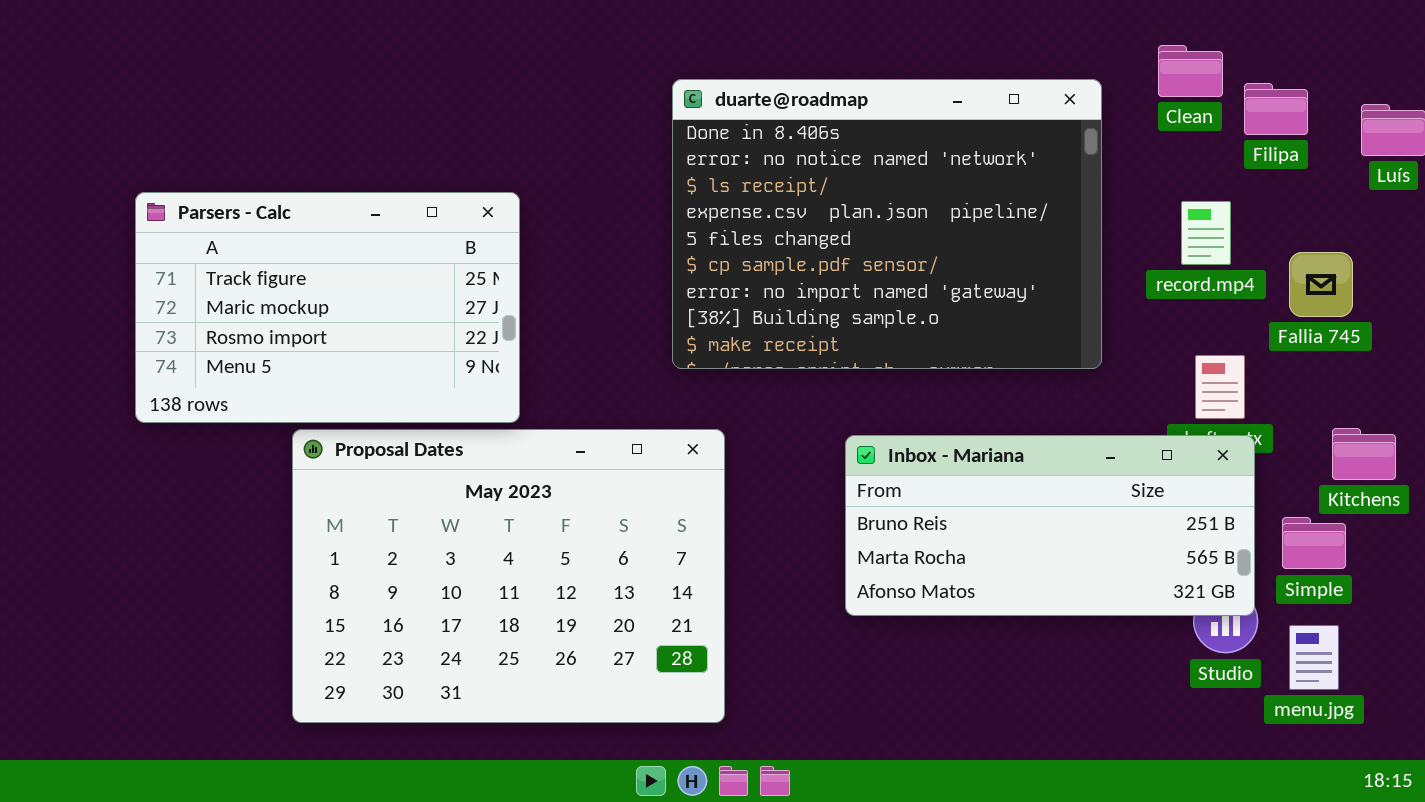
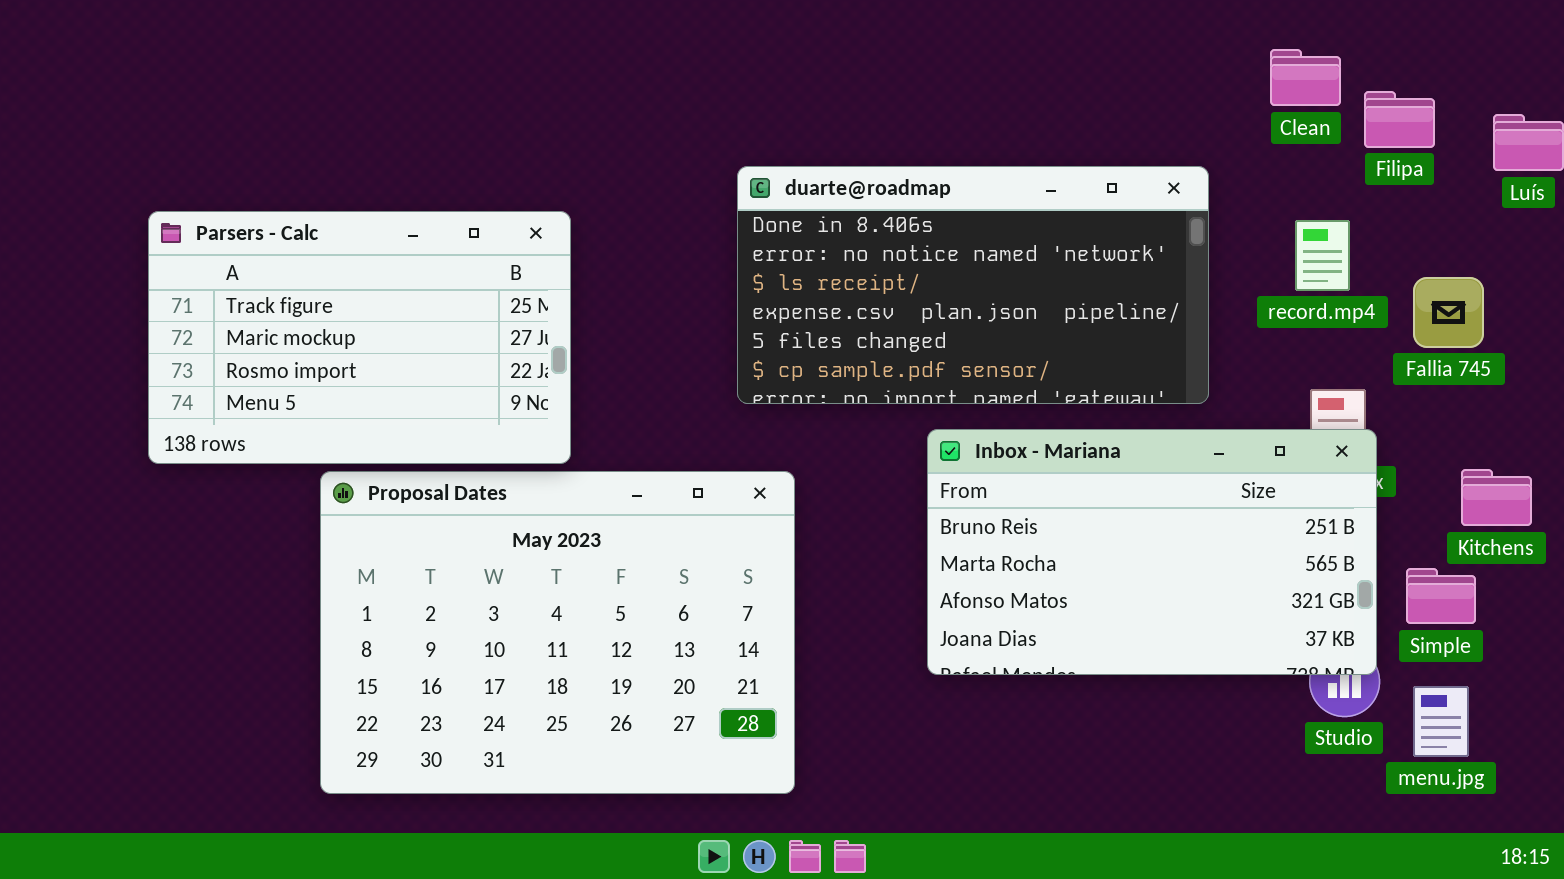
duarte@roadmap: [672,79,1102,369] -> [737,166,1209,404], resized
Inbox - Mariana: [845,435,1255,616] -> [927,429,1377,675], resized

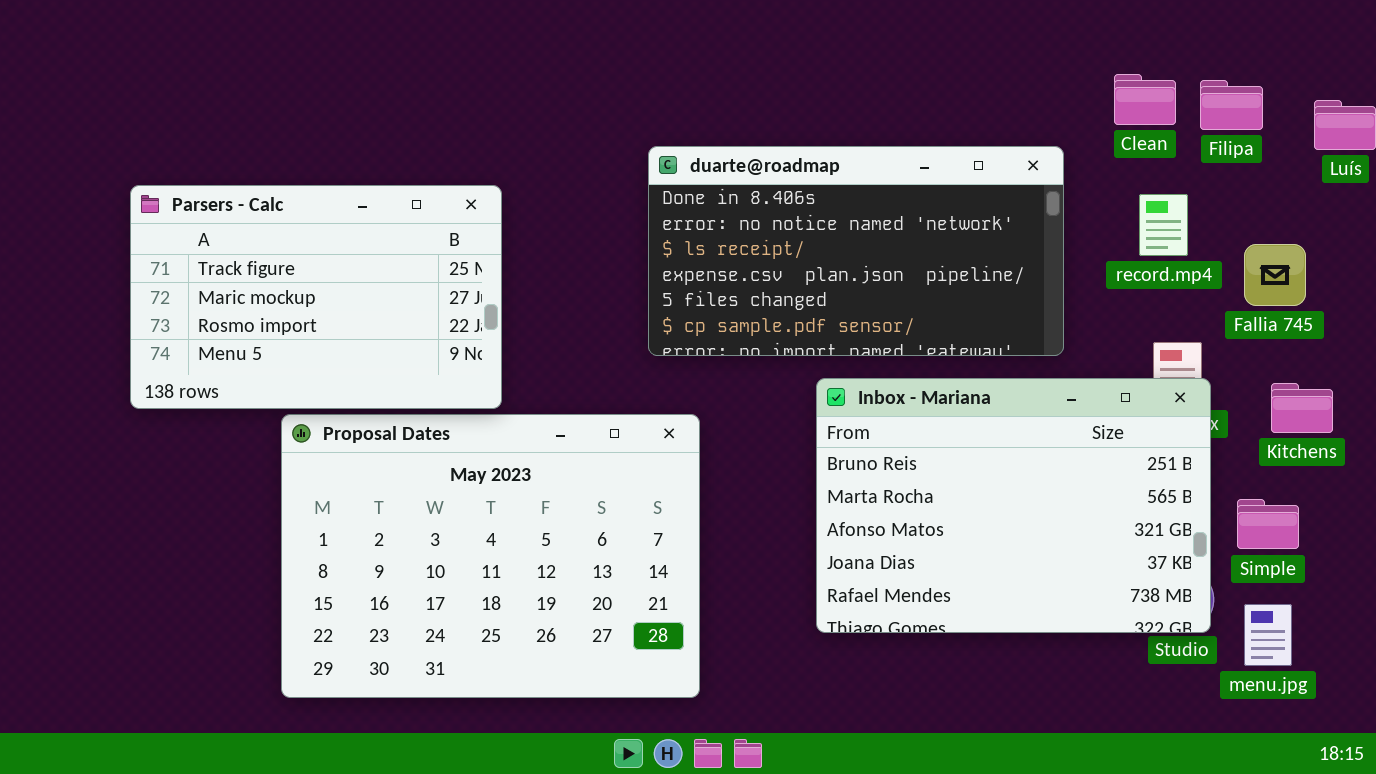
Clean: [1270,49,1341,106] -> [1114,74,1176,125], moved
Inbox - Mariana: [927,429,1377,675] -> [816,378,1211,633], resized
Kitchens: [1461,469,1532,526] -> [1271,383,1333,433], moved

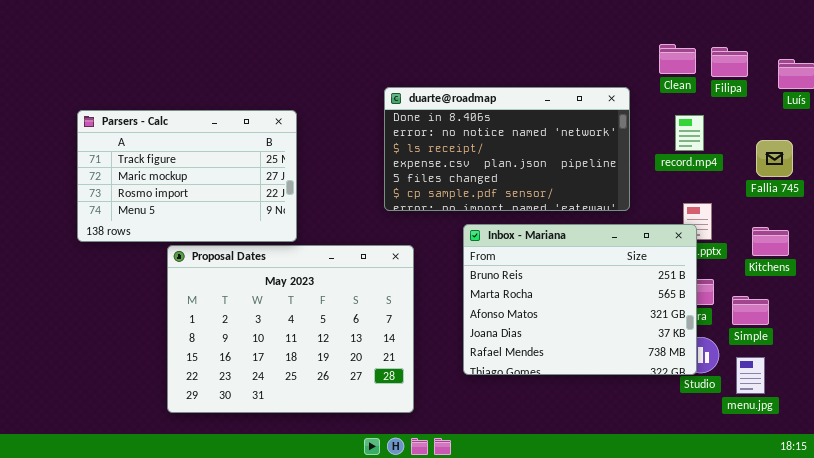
Fallia 745: [1244,244,1306,306] -> [756,140,793,177], moved
Inbox - Mariana: [816,378,1211,633] -> [463,224,697,375], moved

